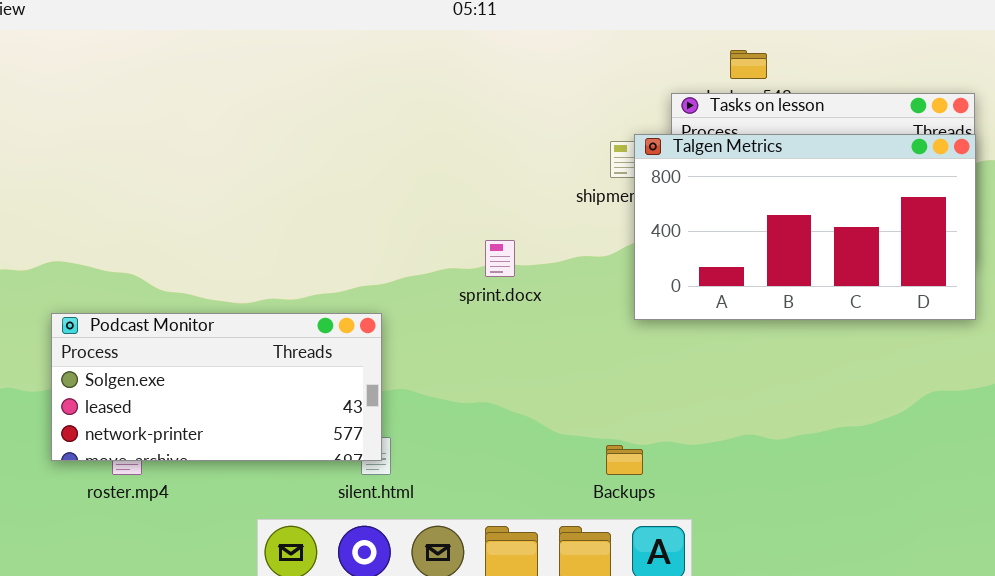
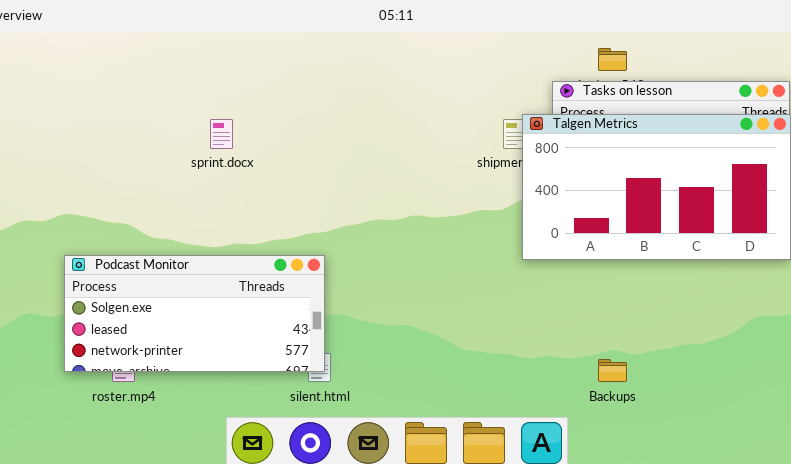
sprint.docx: [485,240,515,277] -> [210,119,233,149], moved
Backups: [606,445,643,475] -> [598,359,627,382], moved

